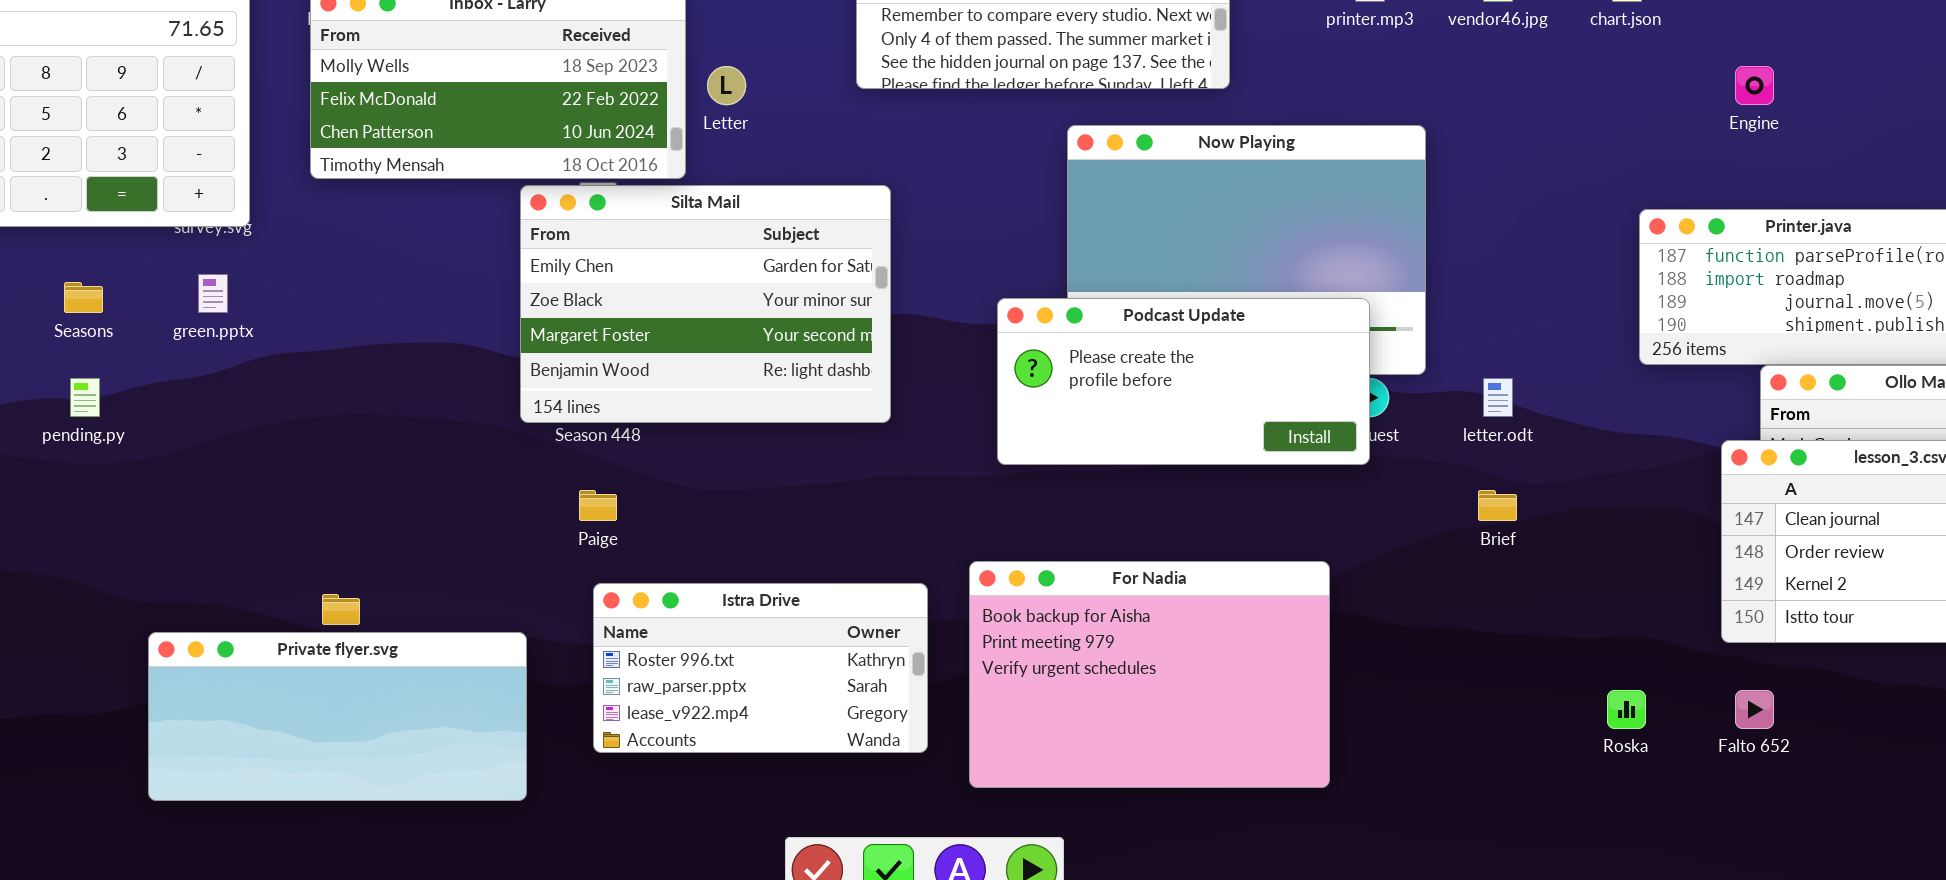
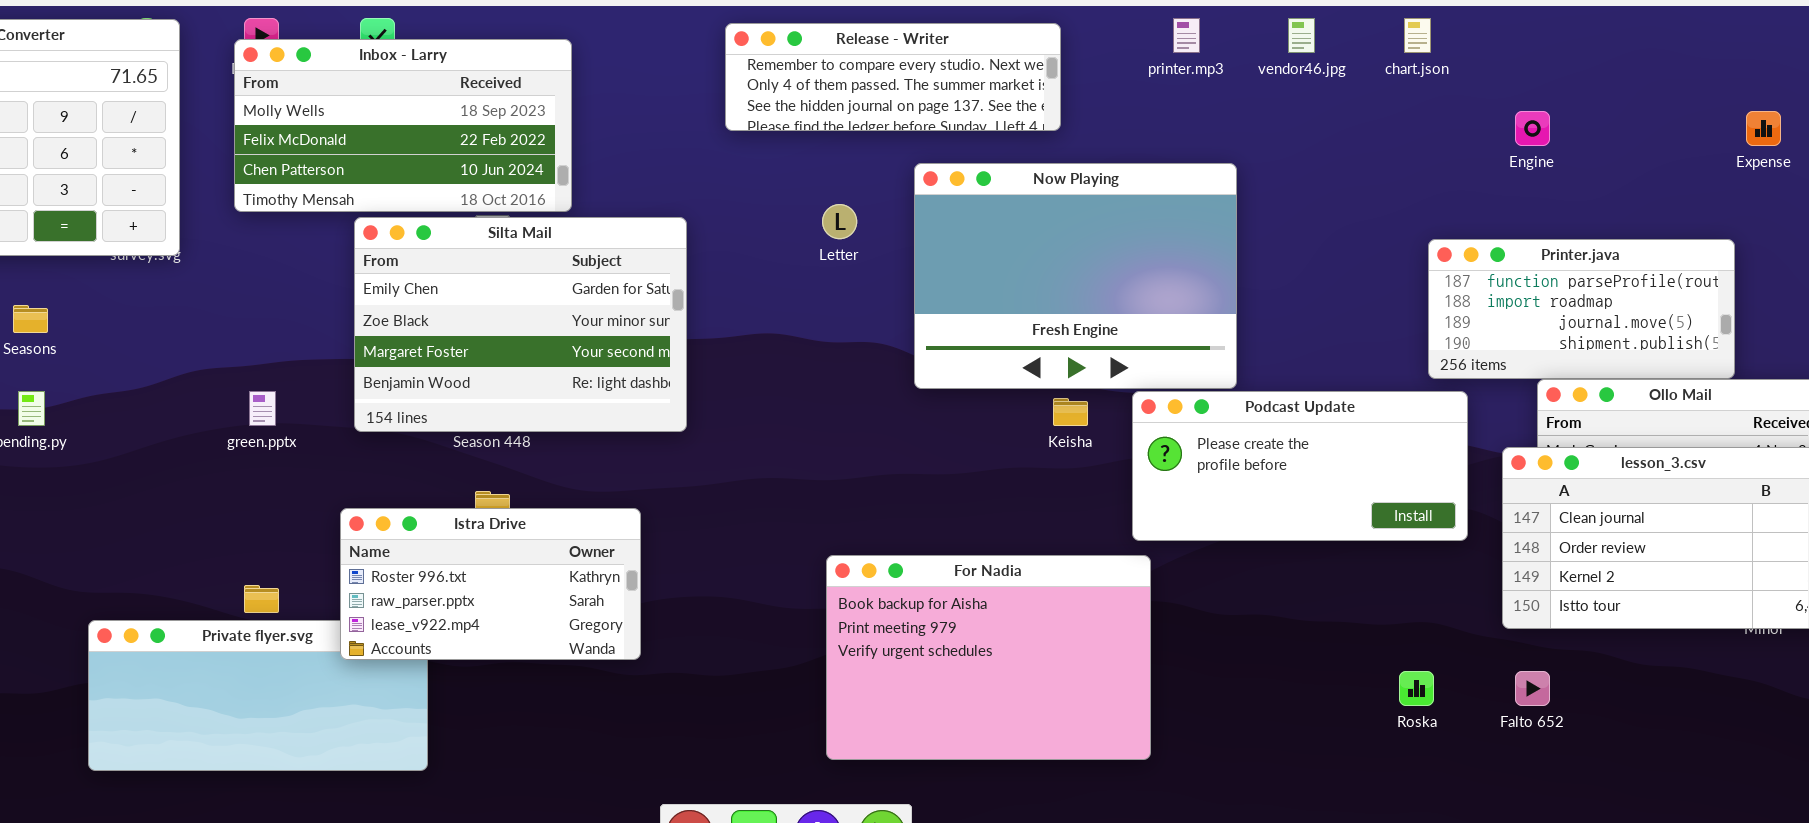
Letter: [707,66,746,105] -> [822,204,857,239], moved
Silta Mail: [520,185,891,423] -> [354,217,687,432], moved
green.pptx: [198,274,228,313] -> [249,391,276,426], moved
Podcast Update: [997,298,1370,465] -> [1132,391,1468,541], moved
Istra Drive: [593,583,928,753] -> [340,508,641,660], moved

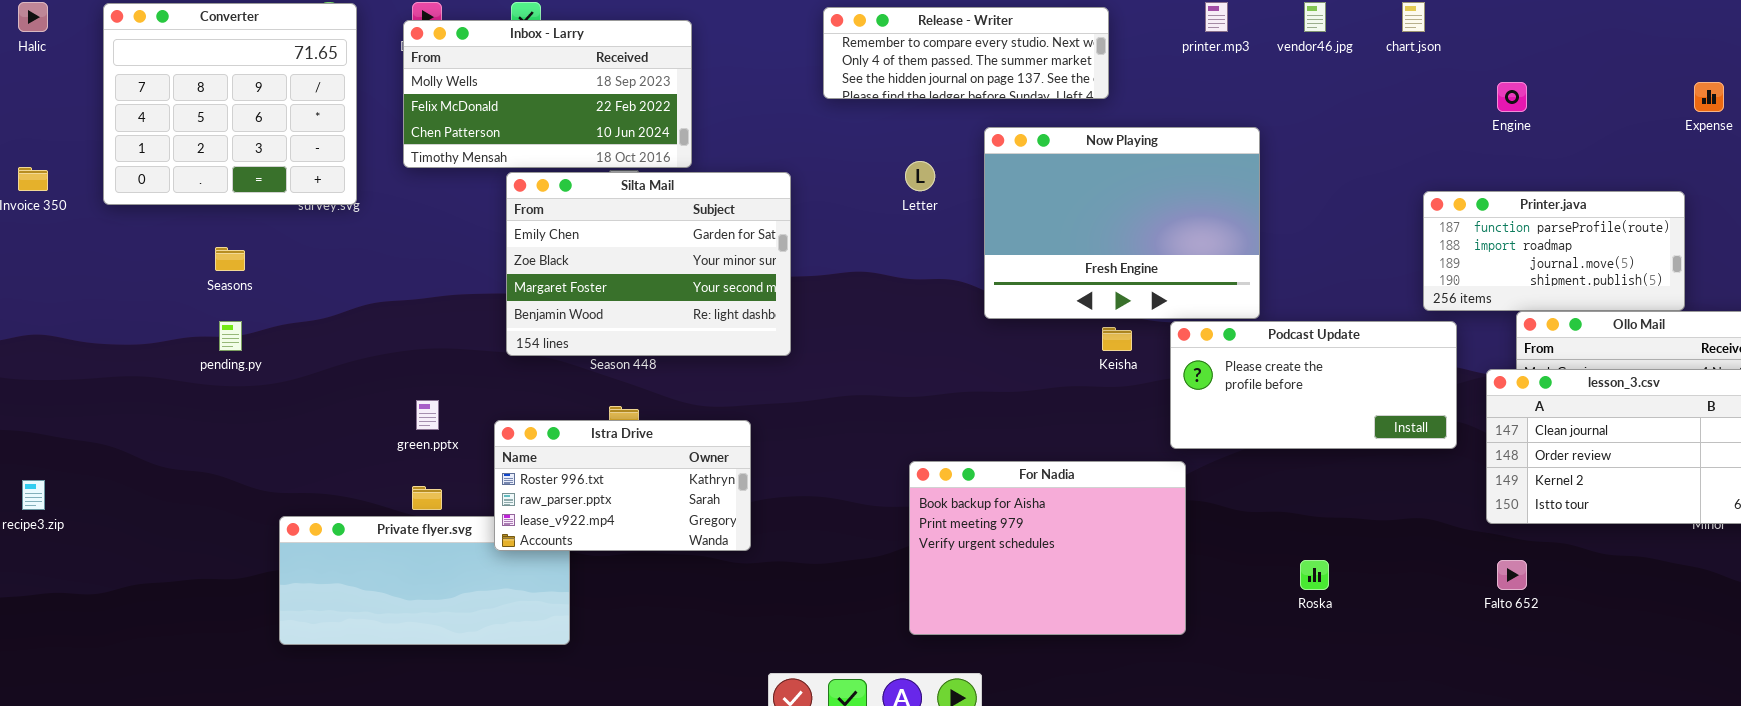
green.pptx: [249,391,276,426] -> [416,400,439,430], moved
Roska: [1399,671,1434,706] -> [1300,560,1329,590], moved

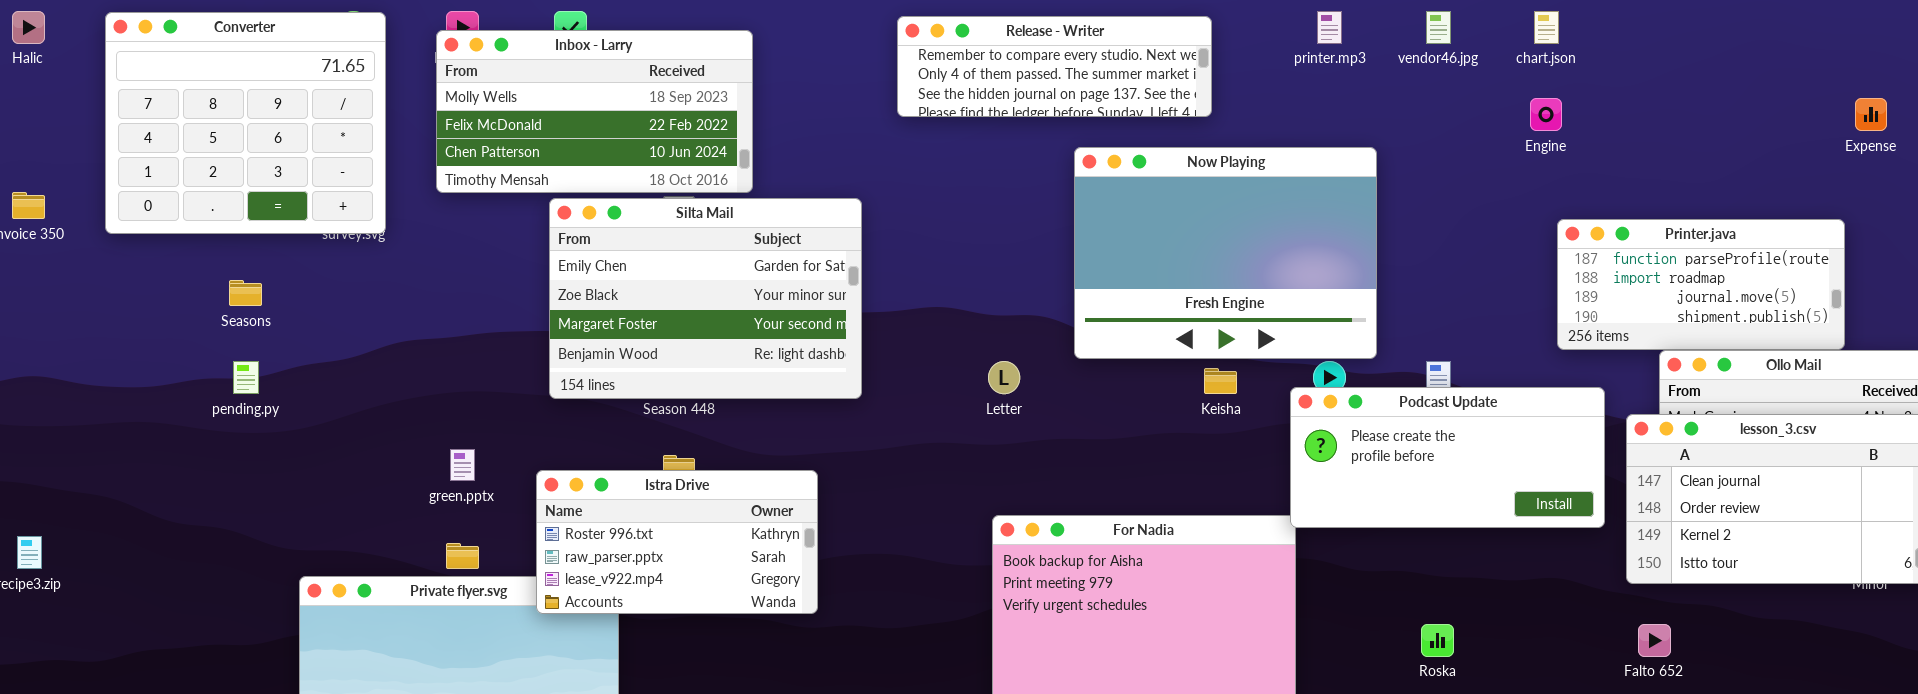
Engine: [1497,82,1527,112] -> [1530,98,1562,131], moved
Letter: [905,161,935,191] -> [988,361,1020,394], moved
Podcast Update: [1170,321,1457,449] -> [1290,387,1605,528], moved

